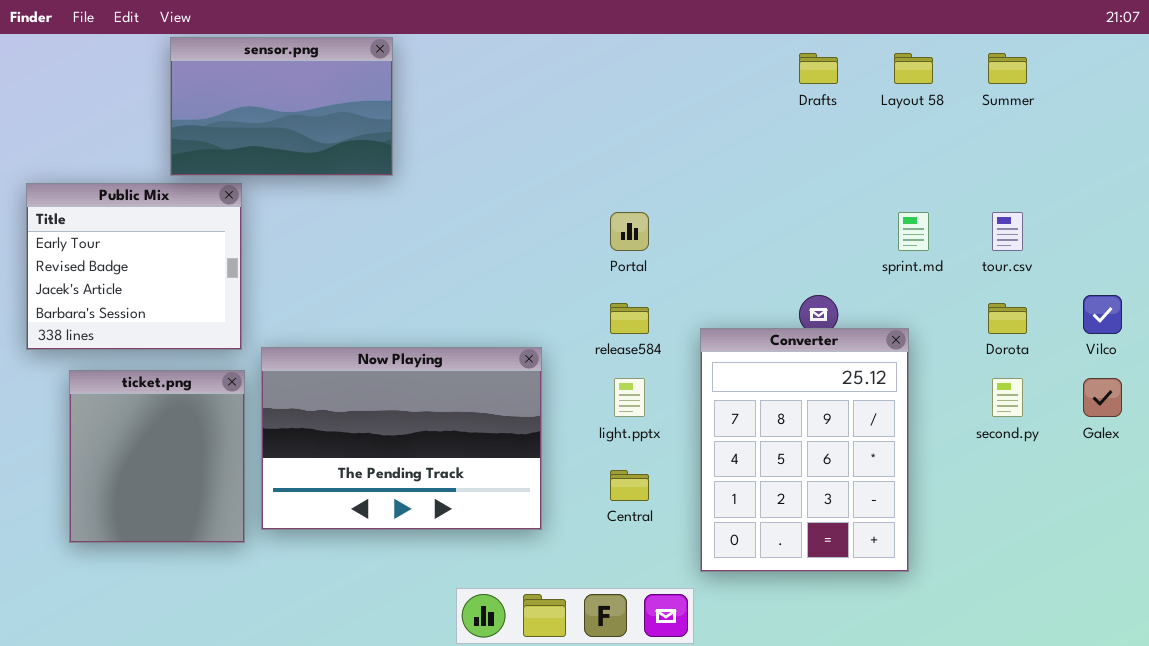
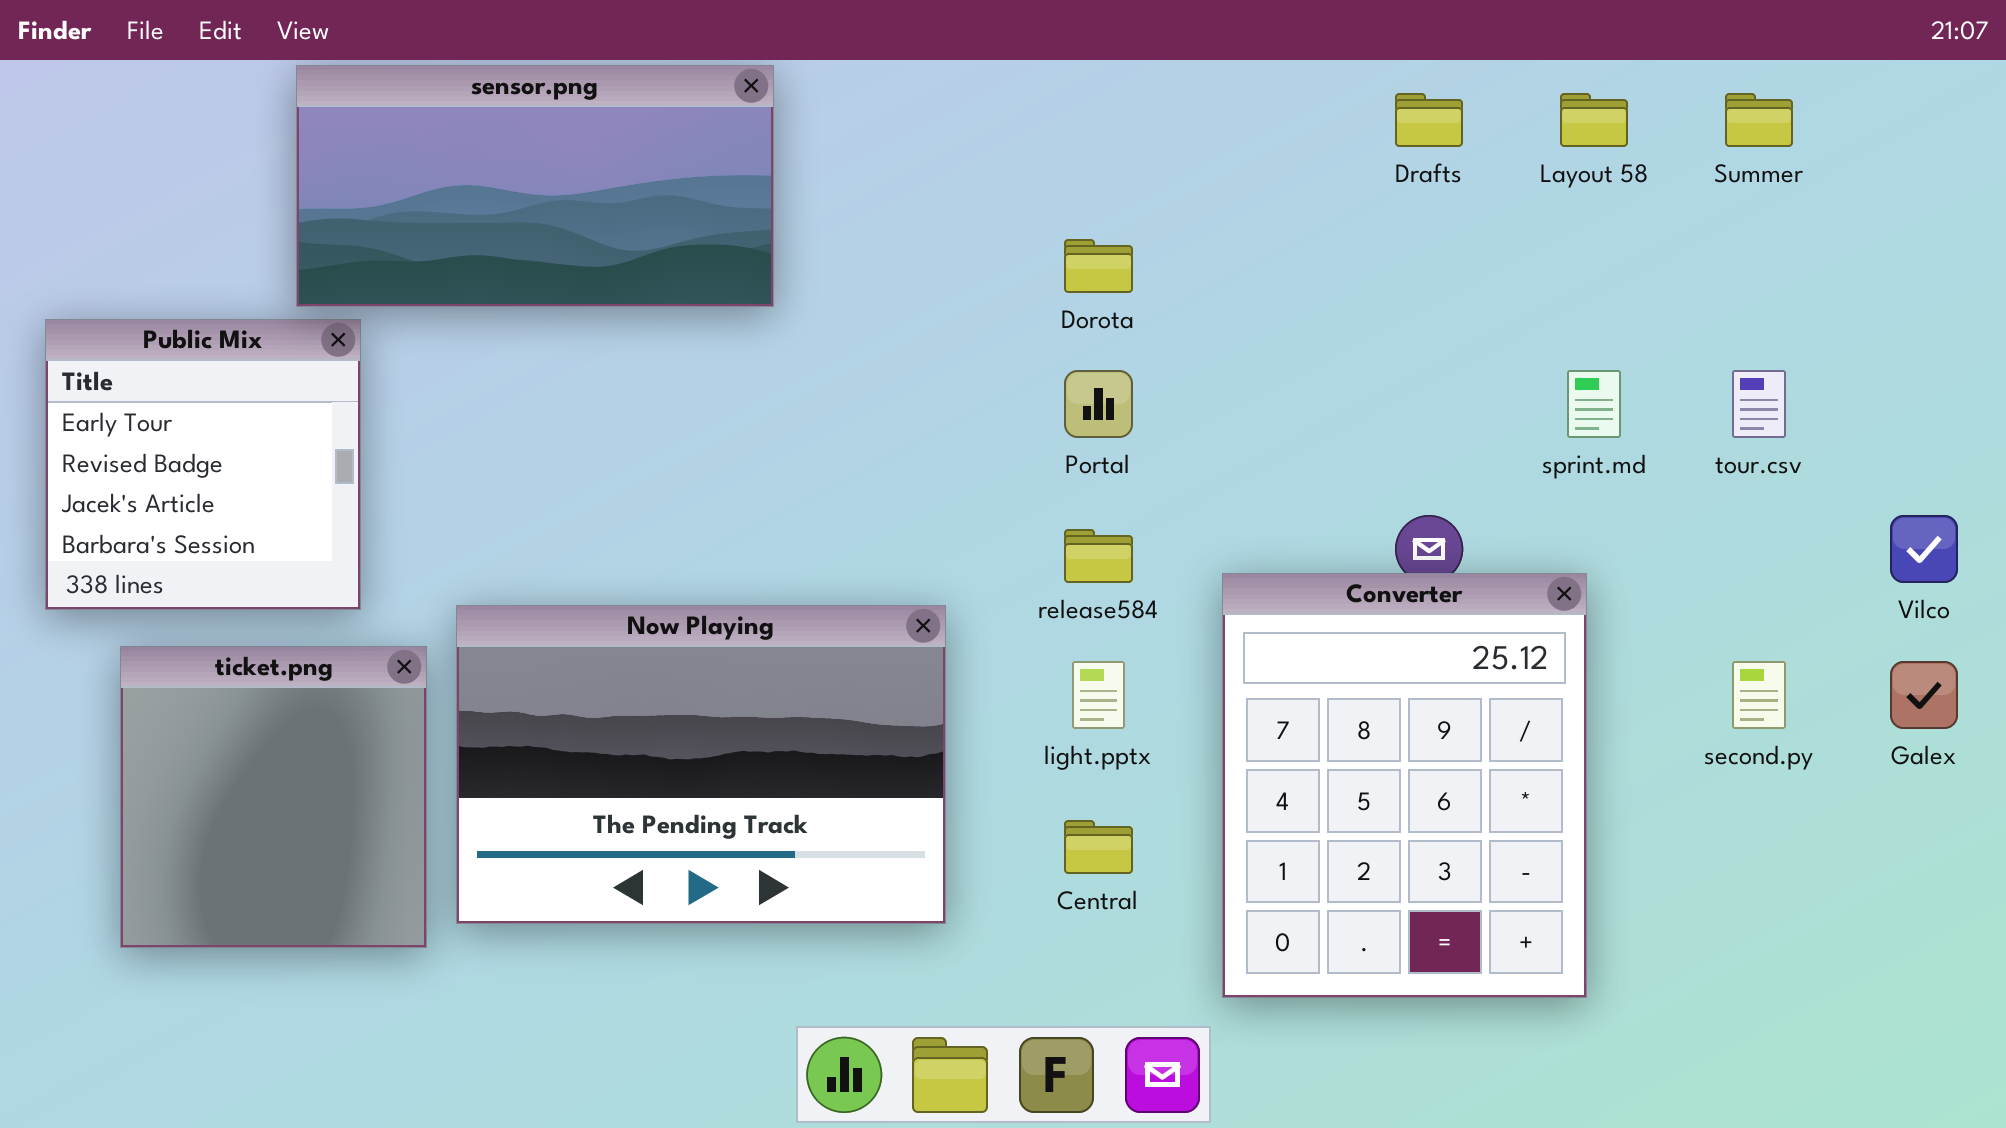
sensor.png: [170,37,393,176] -> [296,65,774,307], resized
Public Mix: [26,183,242,350] -> [45,319,361,610], resized
Dorota: [988,303,1027,334] -> [1064,239,1133,293], moved

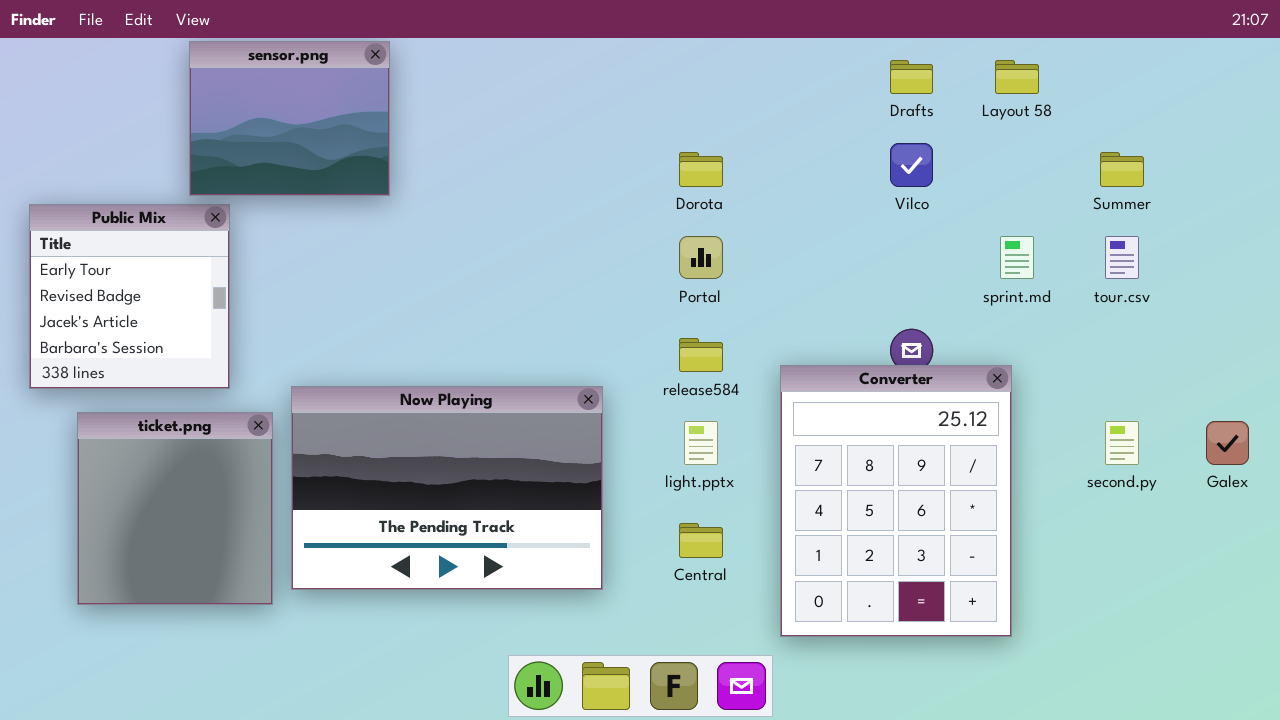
sensor.png: [296,65,774,307] -> [189,41,390,196], resized
Summer: [1725,93,1793,147] -> [1100,152,1144,187], moved
Vilco: [1890,515,1958,583] -> [890,143,933,187], moved

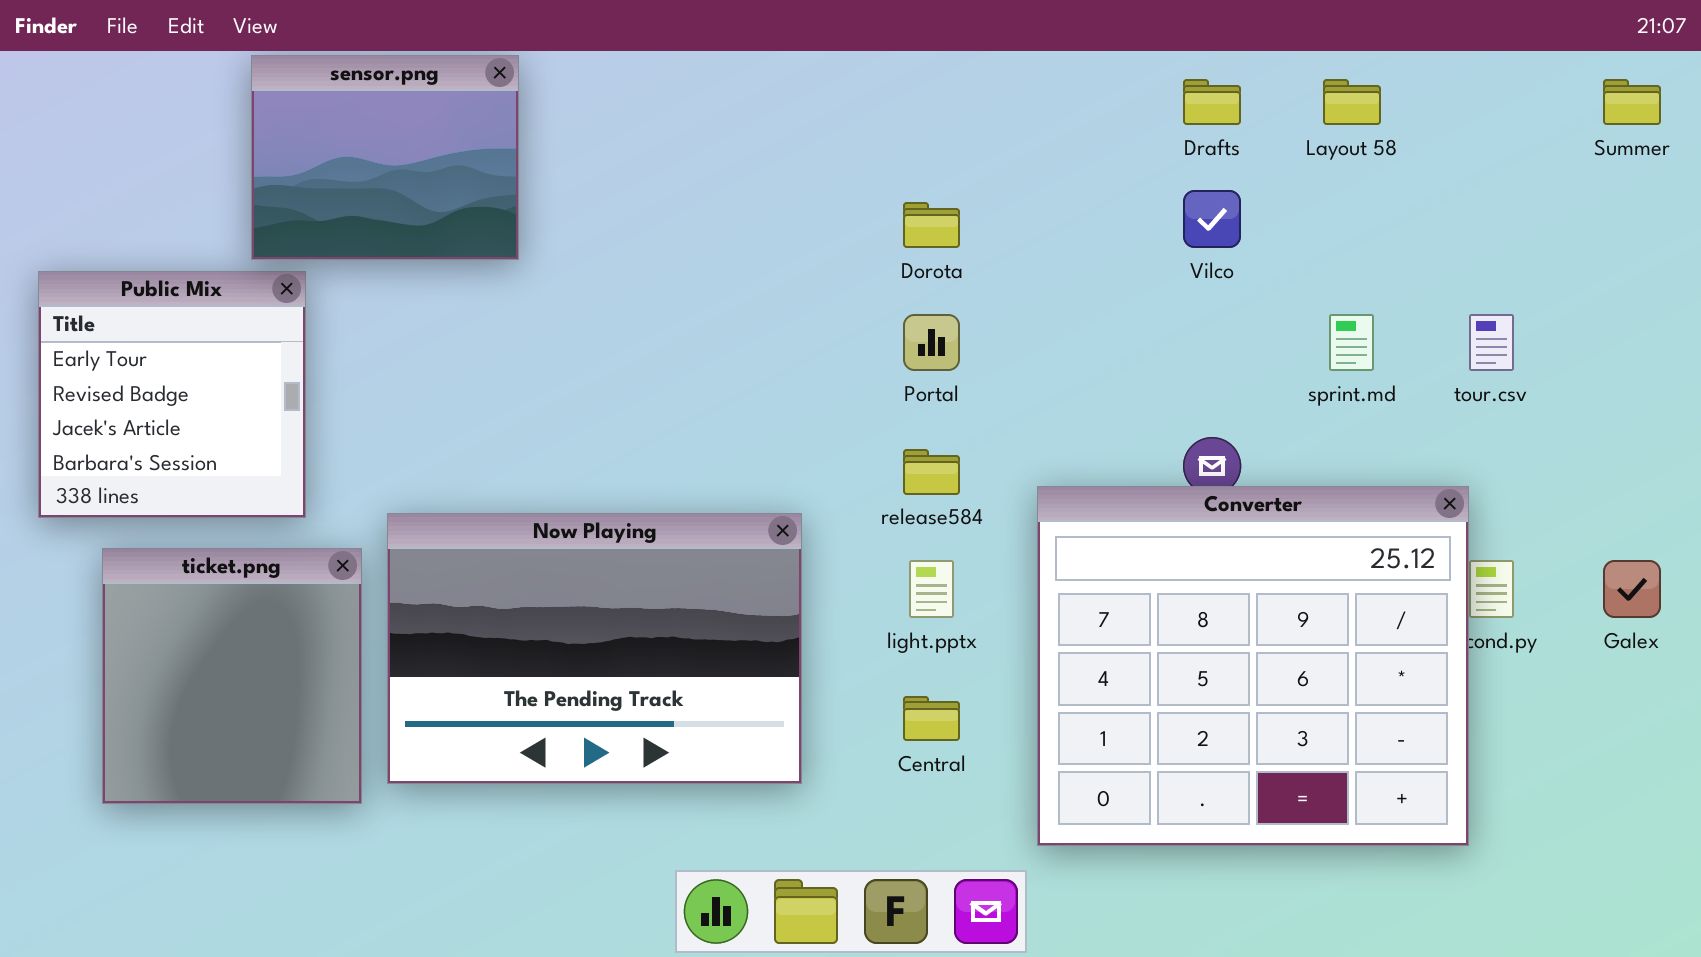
Summer: [1100,152,1144,187] -> [1603,79,1661,125], moved
Converter: [780,365,1012,637] -> [1037,486,1469,846], resized

